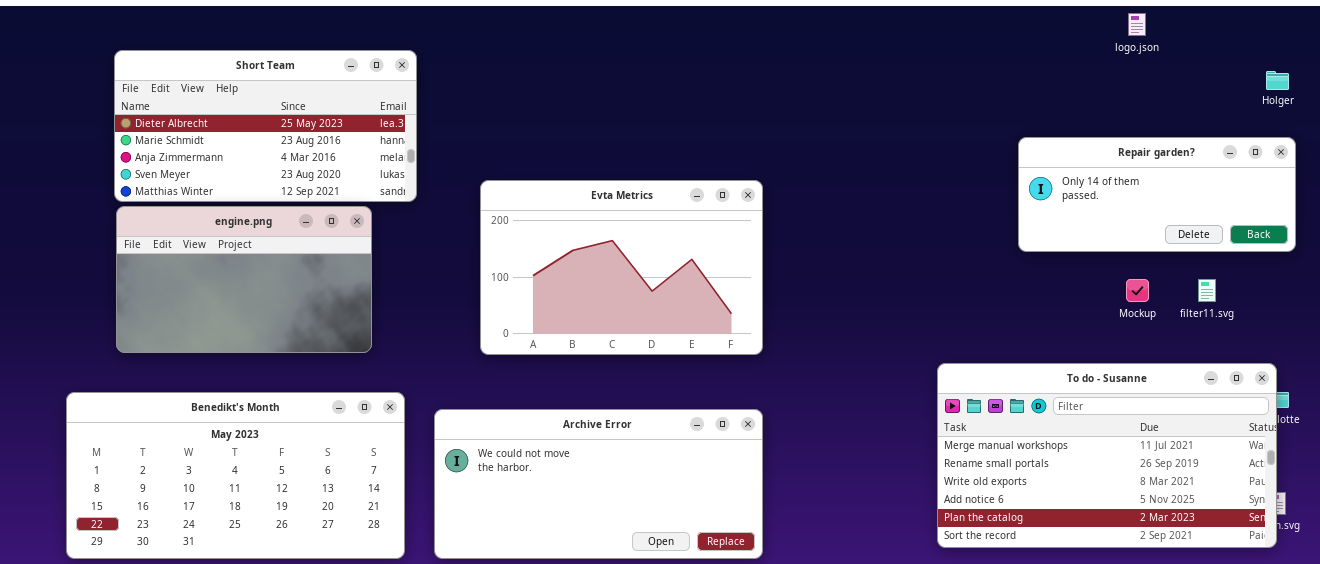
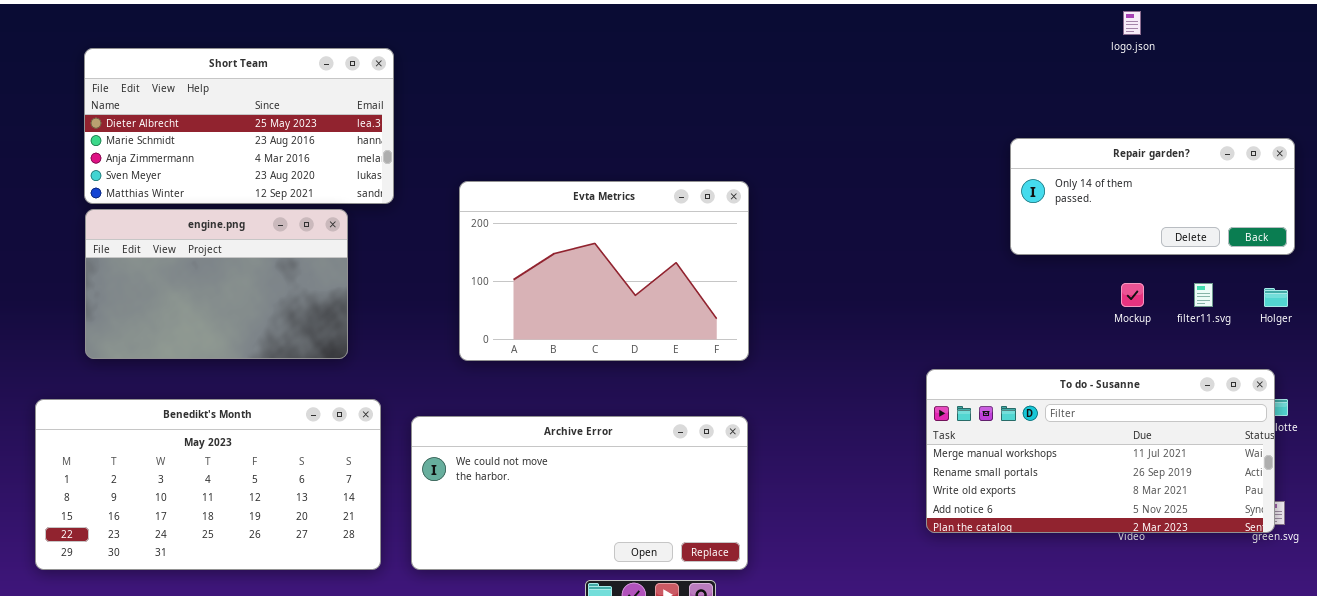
Holger: [1266,71,1289,90] -> [1264,288,1288,307], moved
To do - Susanne: [937,363,1277,548] -> [926,369,1275,533], resized

